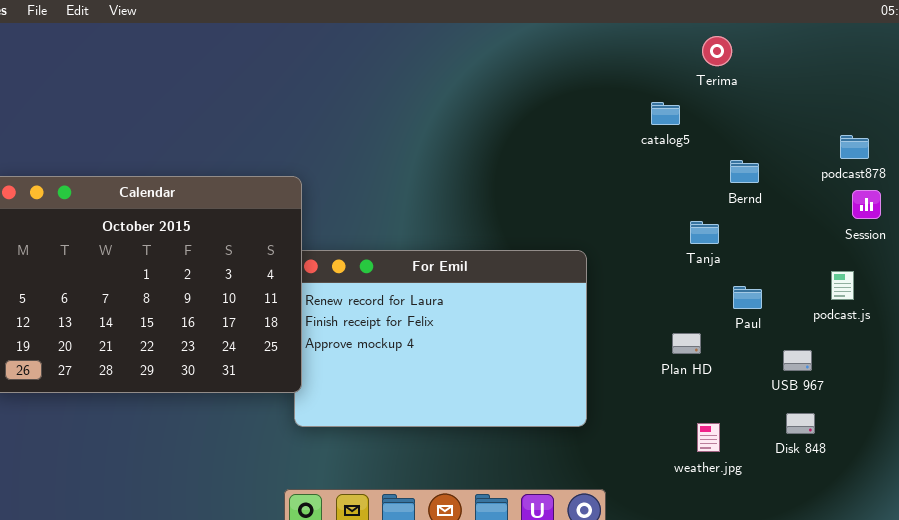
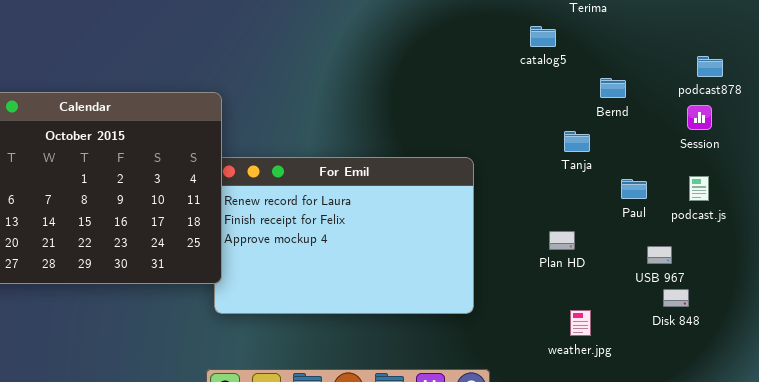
Session: [852,190,881,219] -> [687,105,712,130], moved
Paul: [733,286,762,309] -> [621,179,647,199], moved
Disk 848: [786,413,815,434] -> [663,289,689,307], moved

